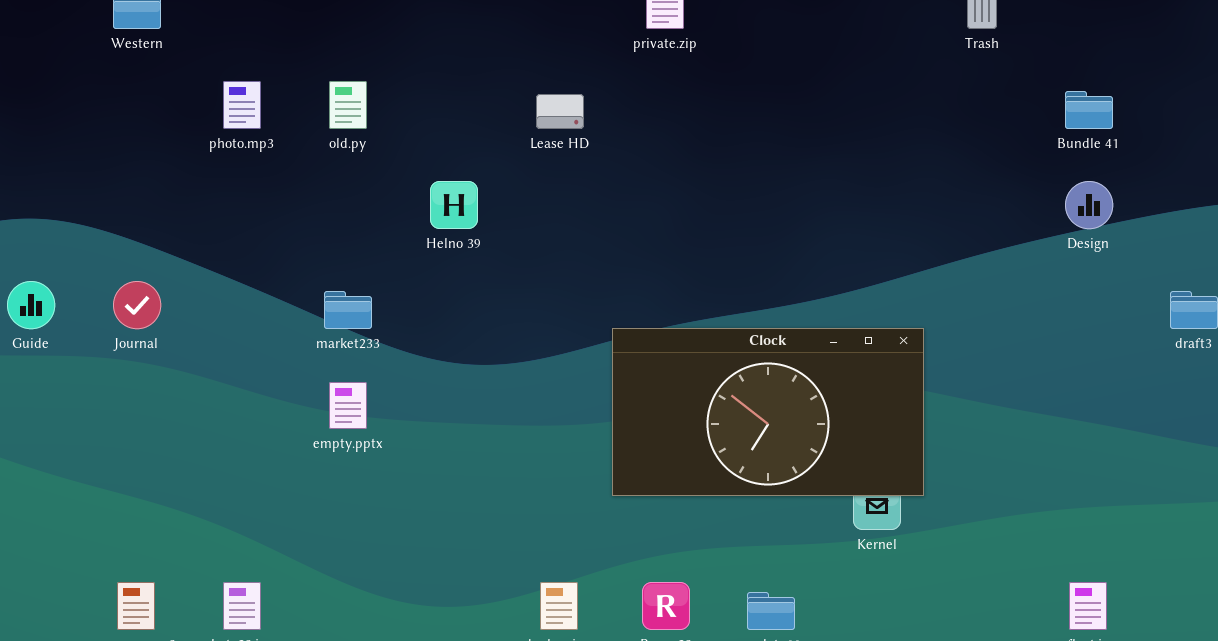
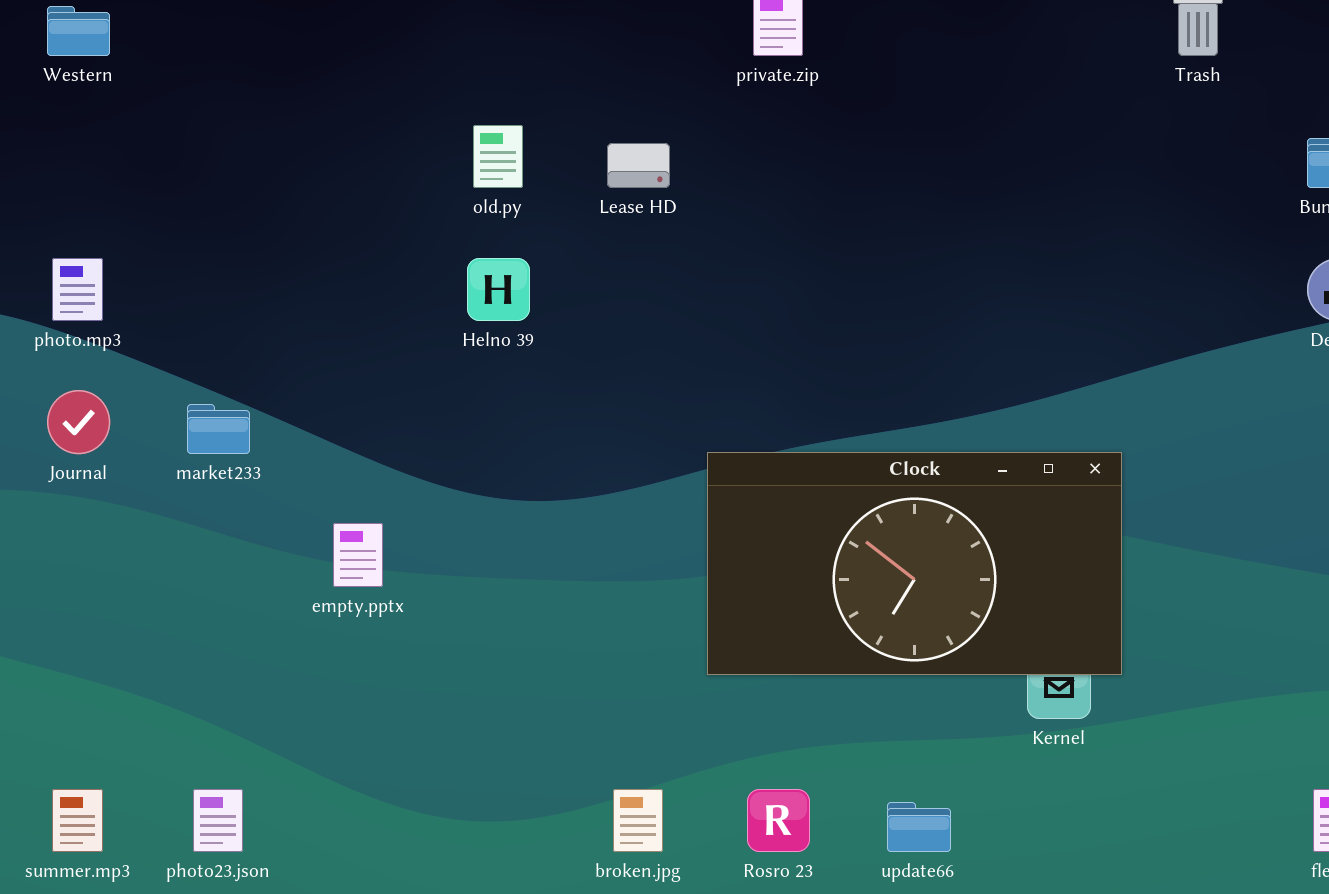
photo.mp3: [223,81,261,129] -> [52,258,103,321], moved
old.py: [329,81,367,129] -> [473,125,523,188], moved
market233: [324,291,372,329] -> [187,404,250,454], moved

